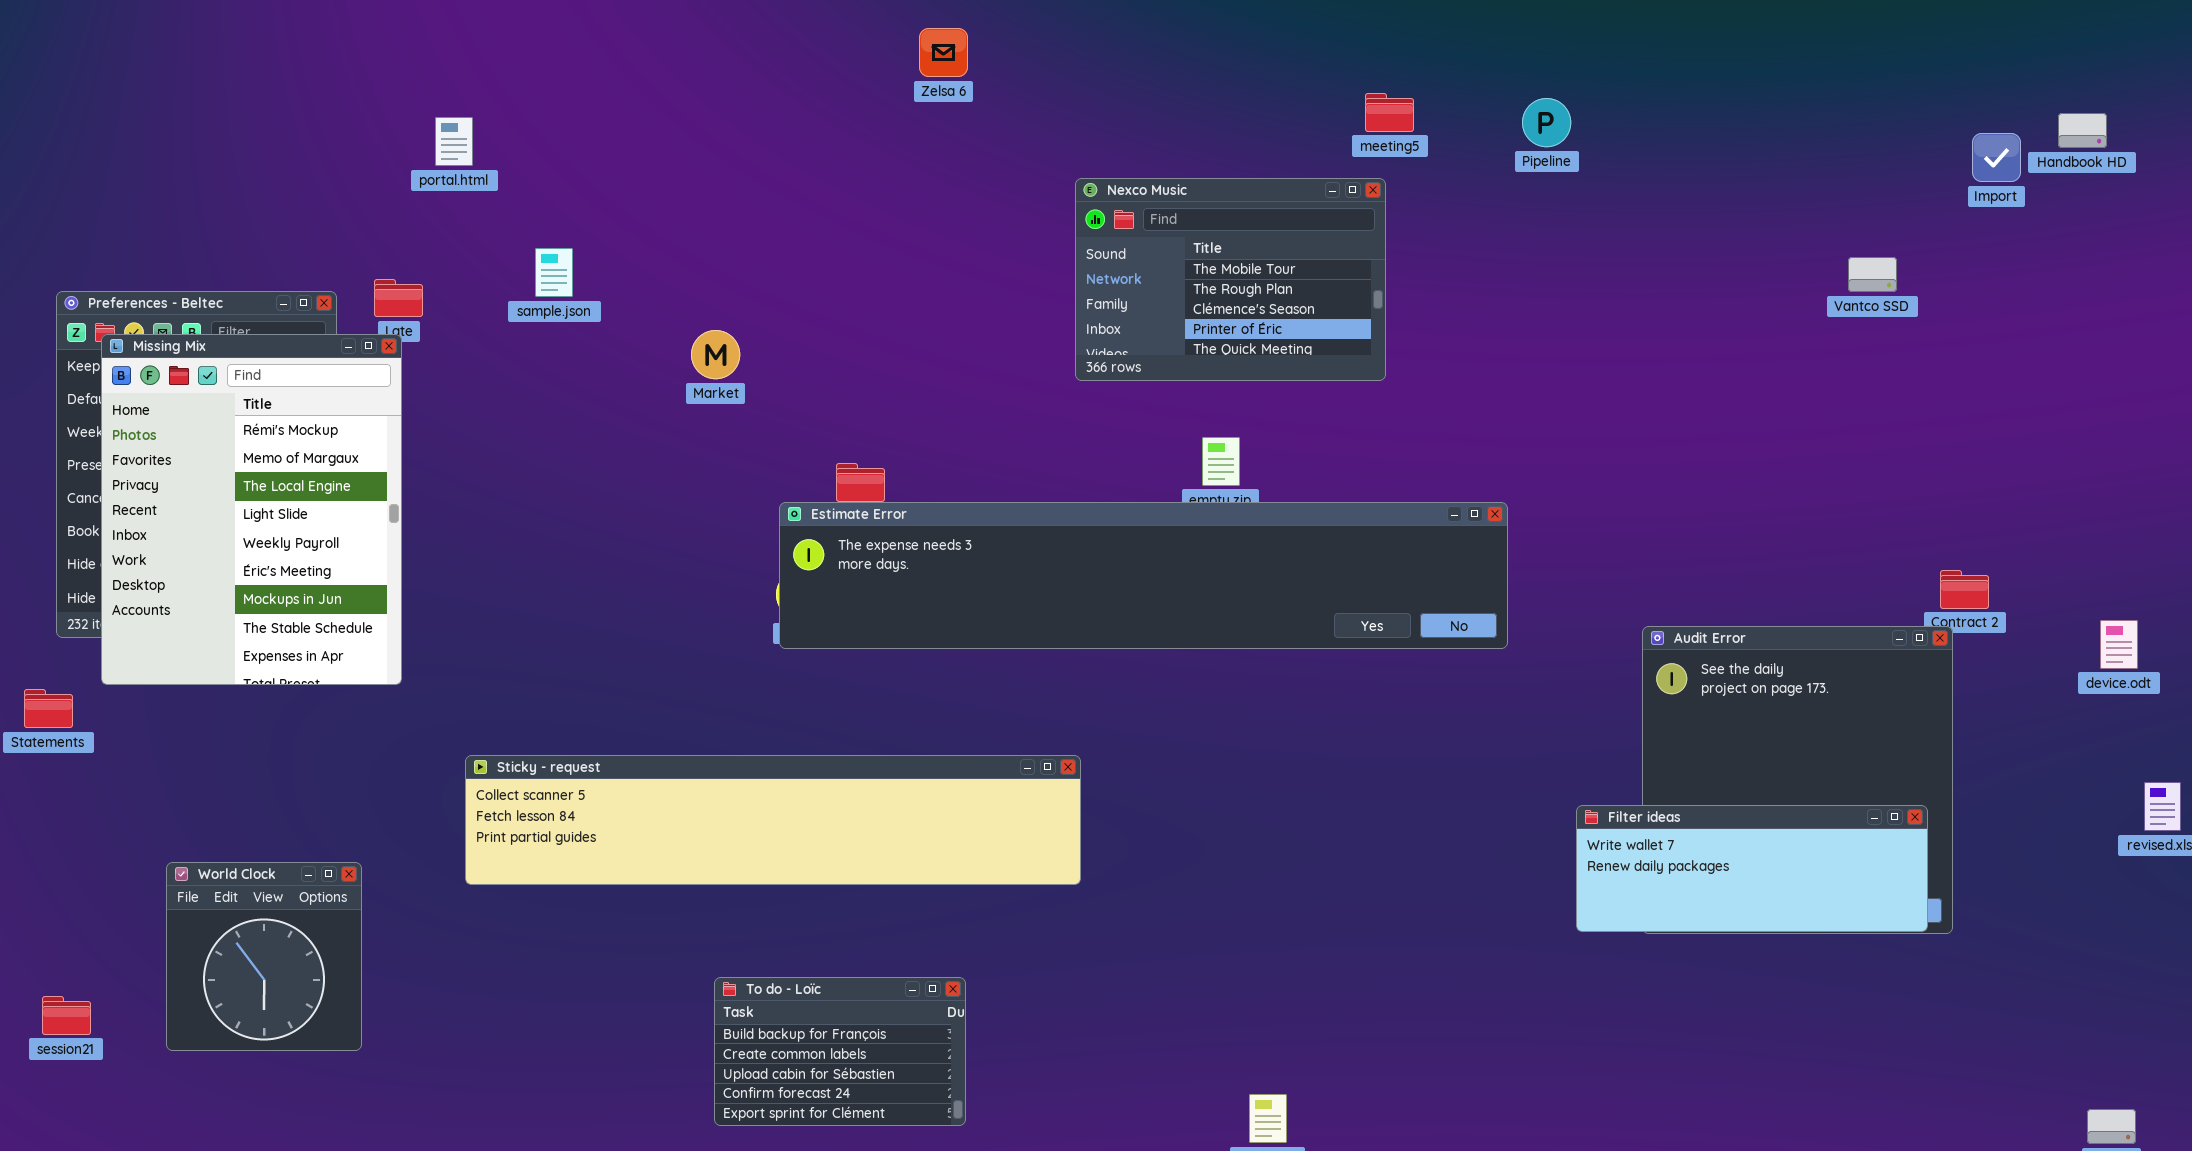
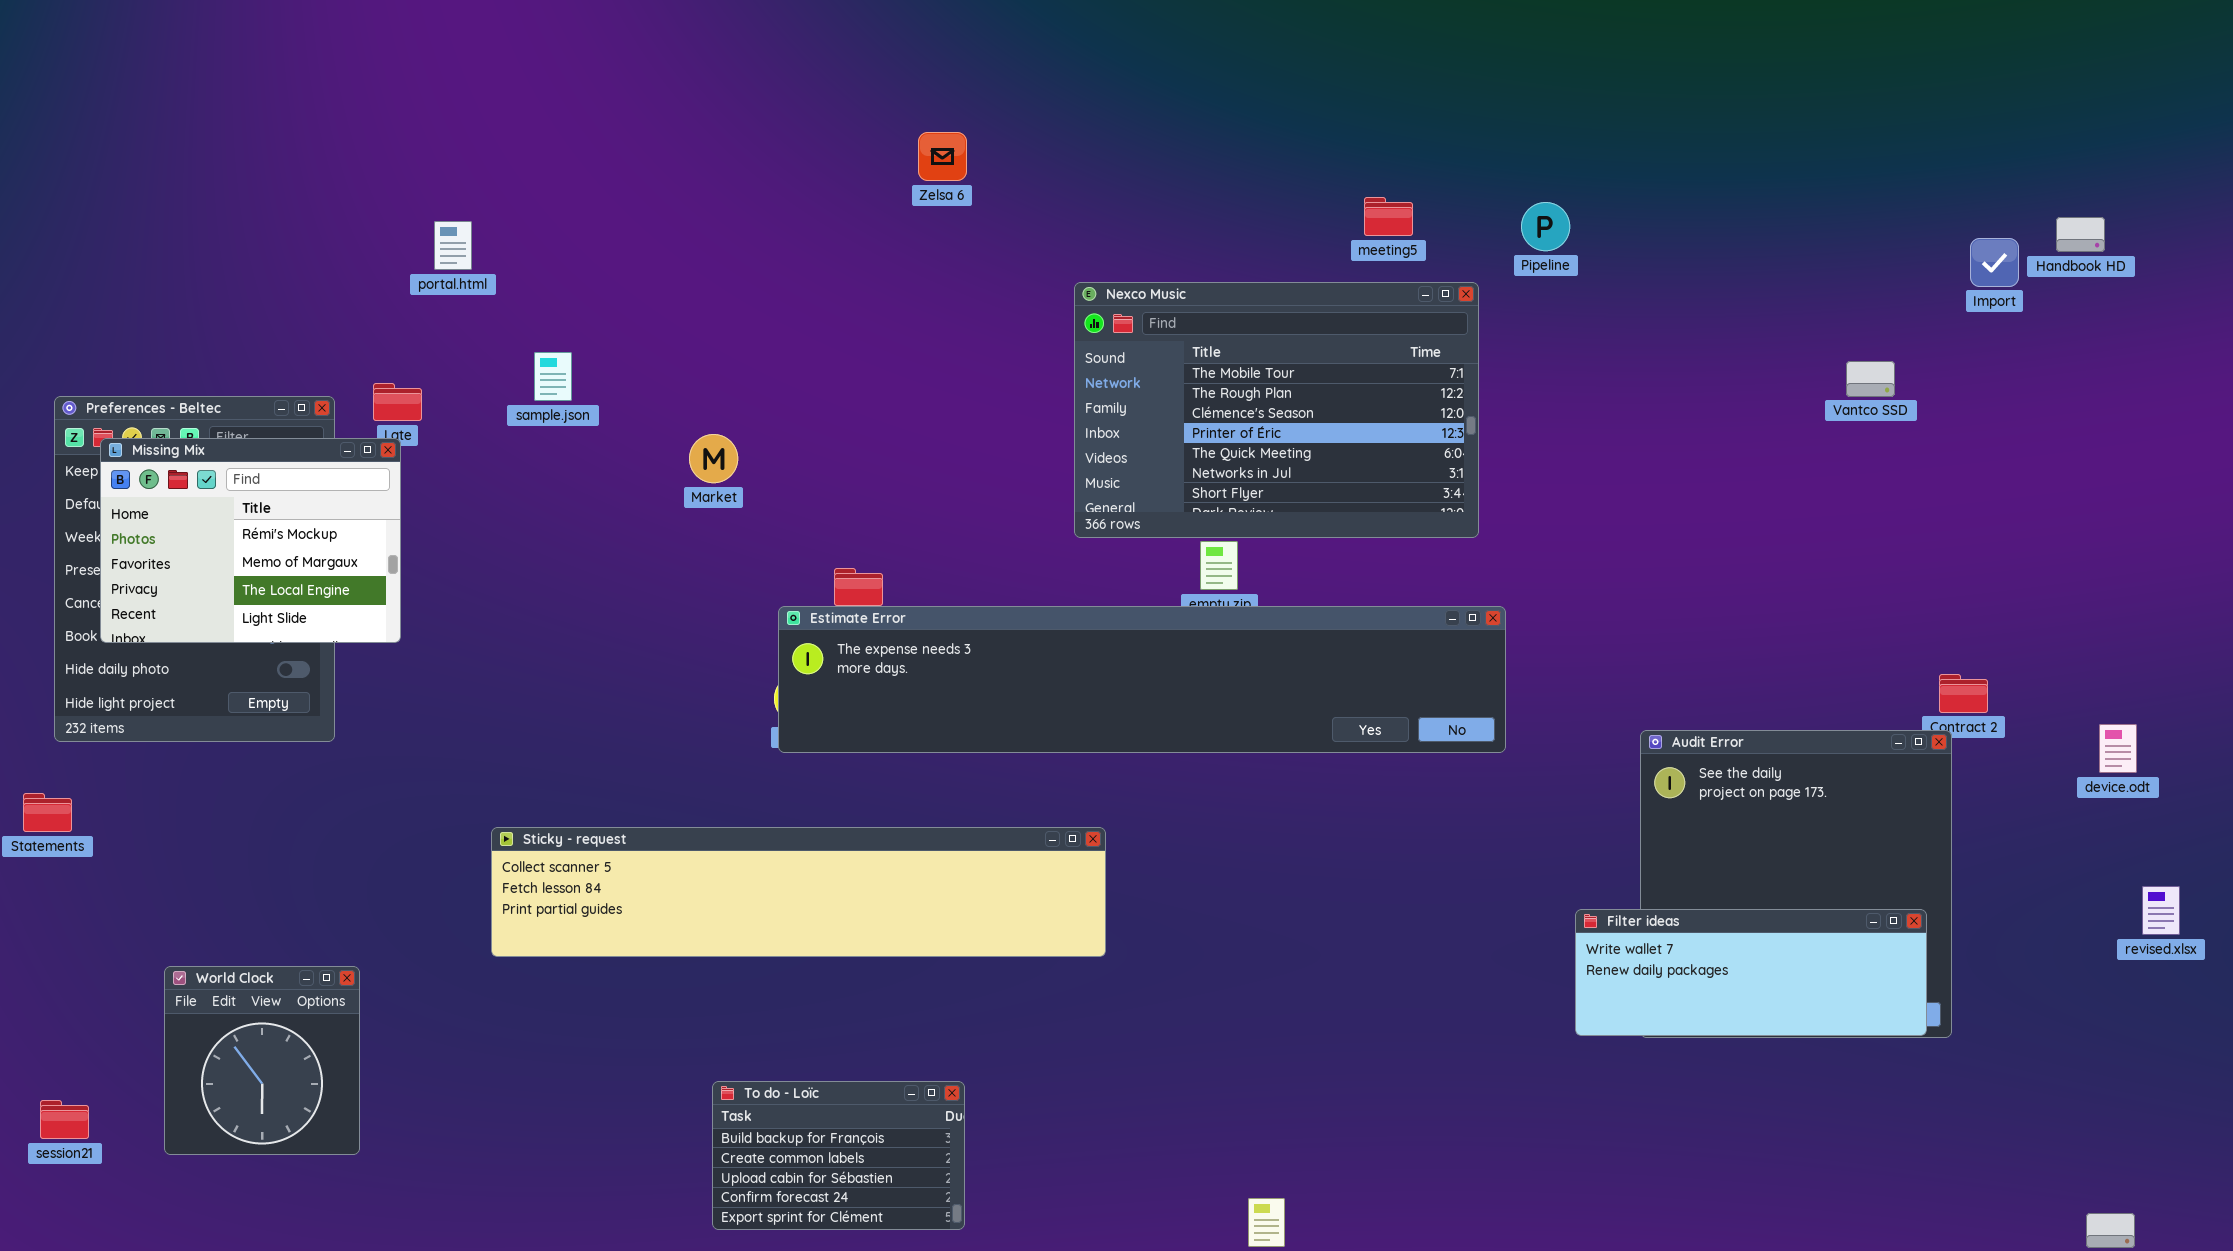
Nexco Music: [1075,178,1386,381] -> [1074,282,1479,538], resized
Missing Mix: [101,334,402,685] -> [100,438,401,643], resized
Sticky - request: [465,755,1081,885] -> [491,827,1106,957], moved

